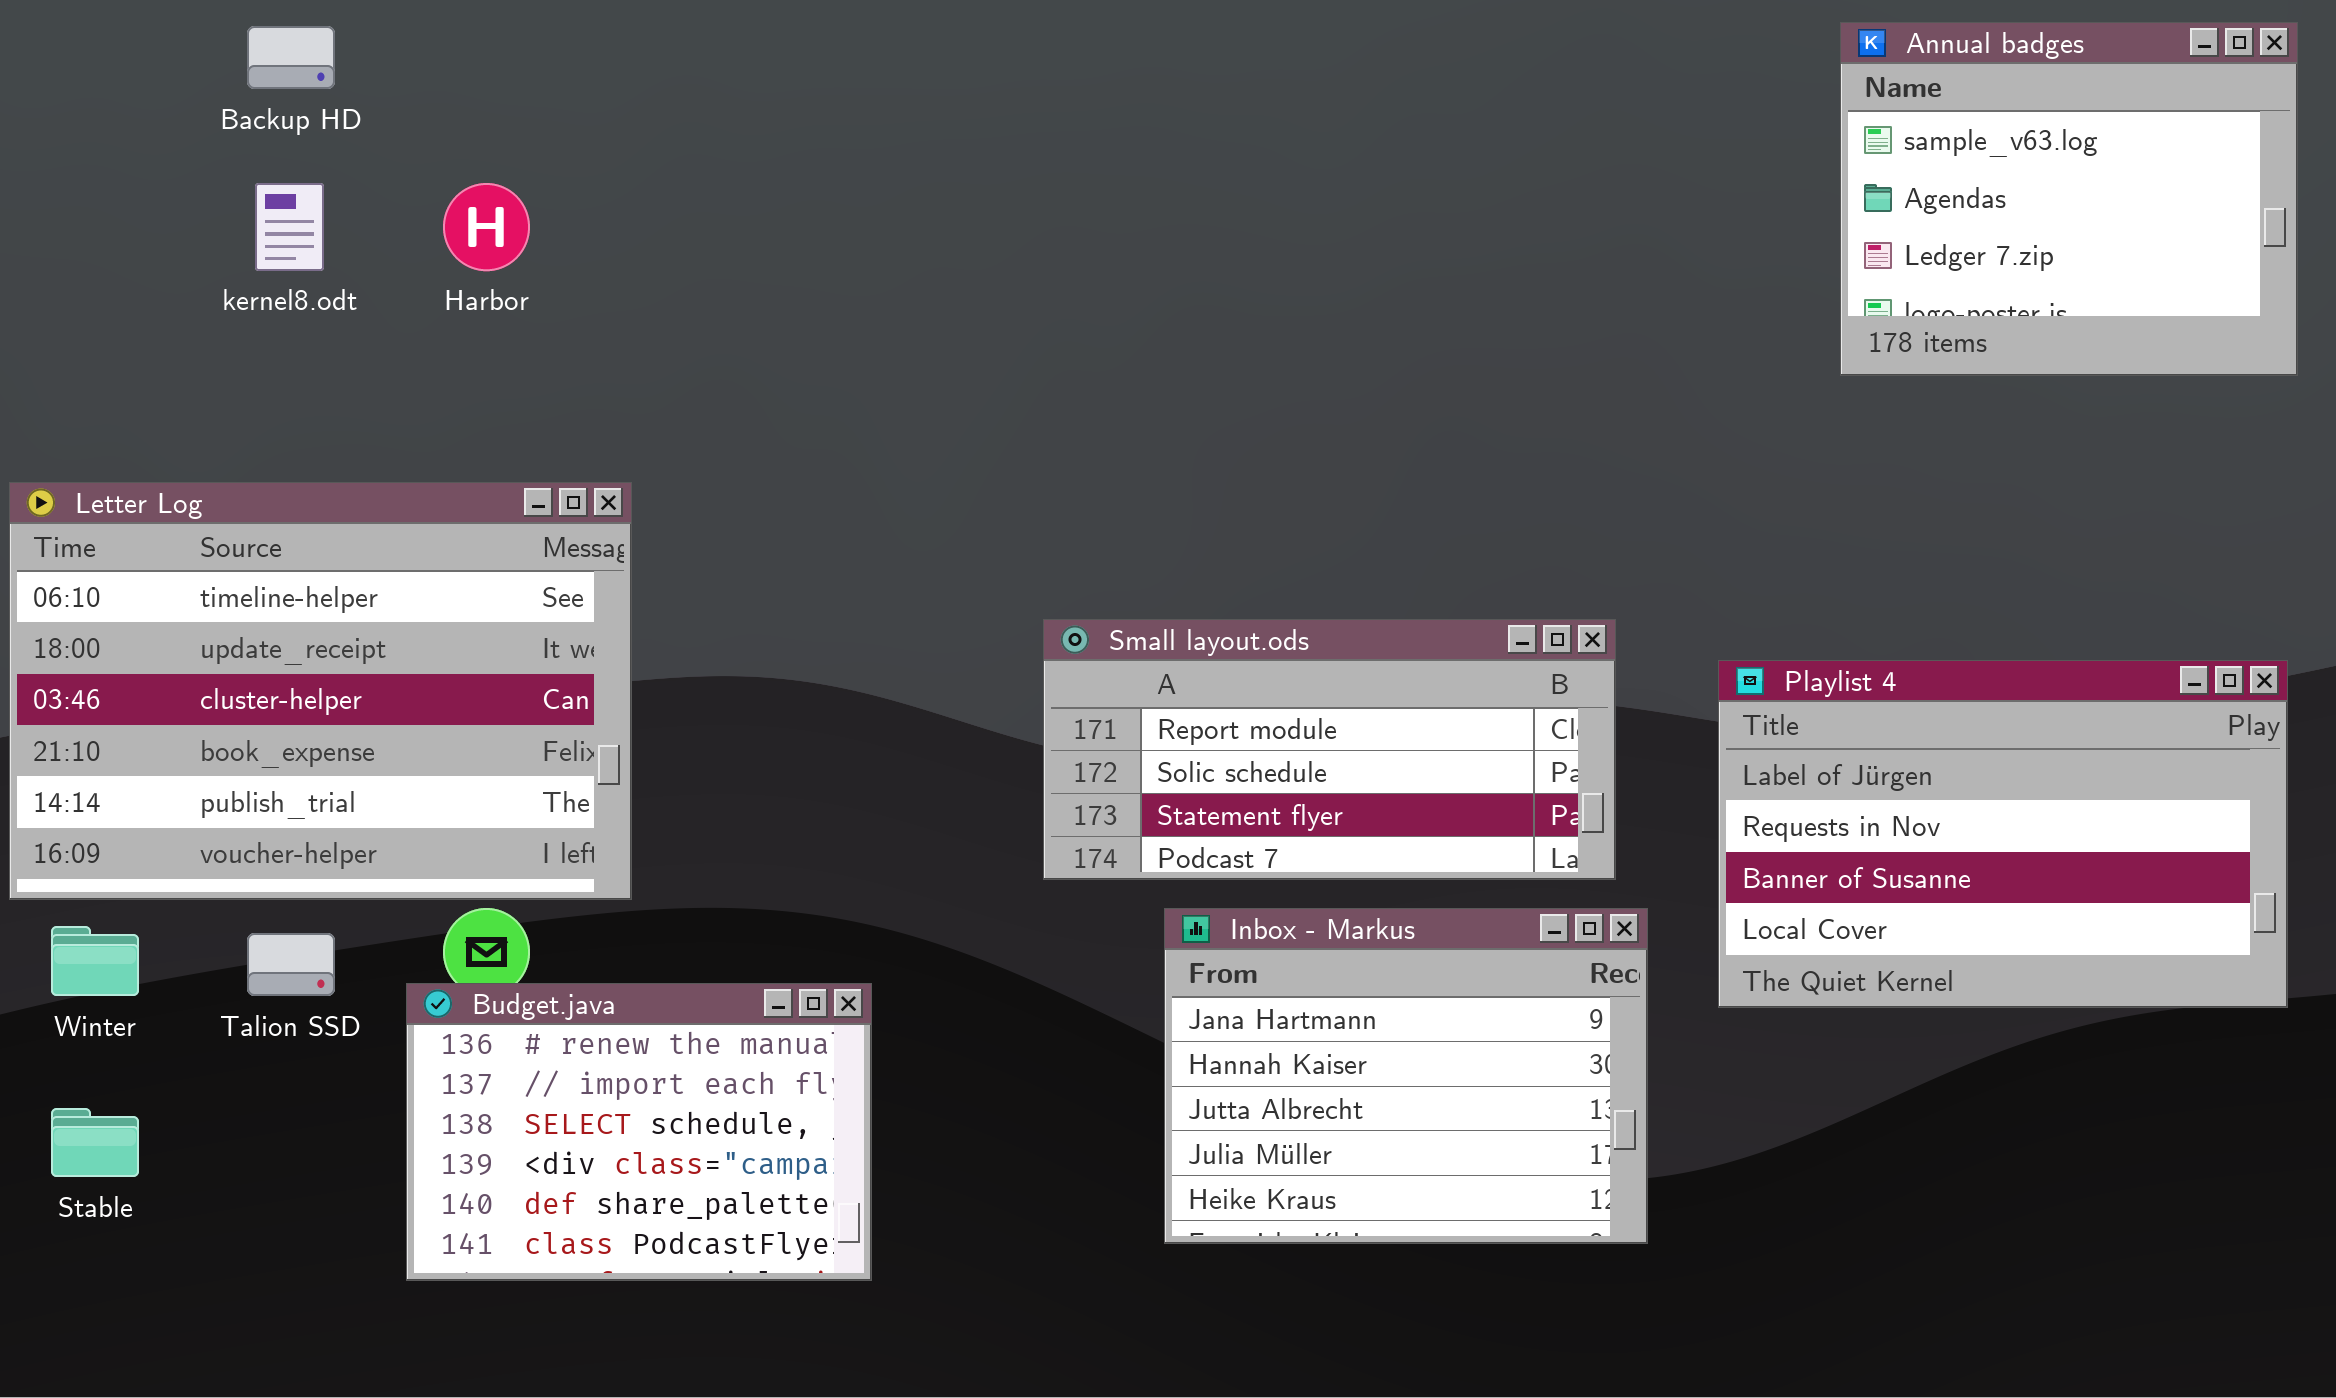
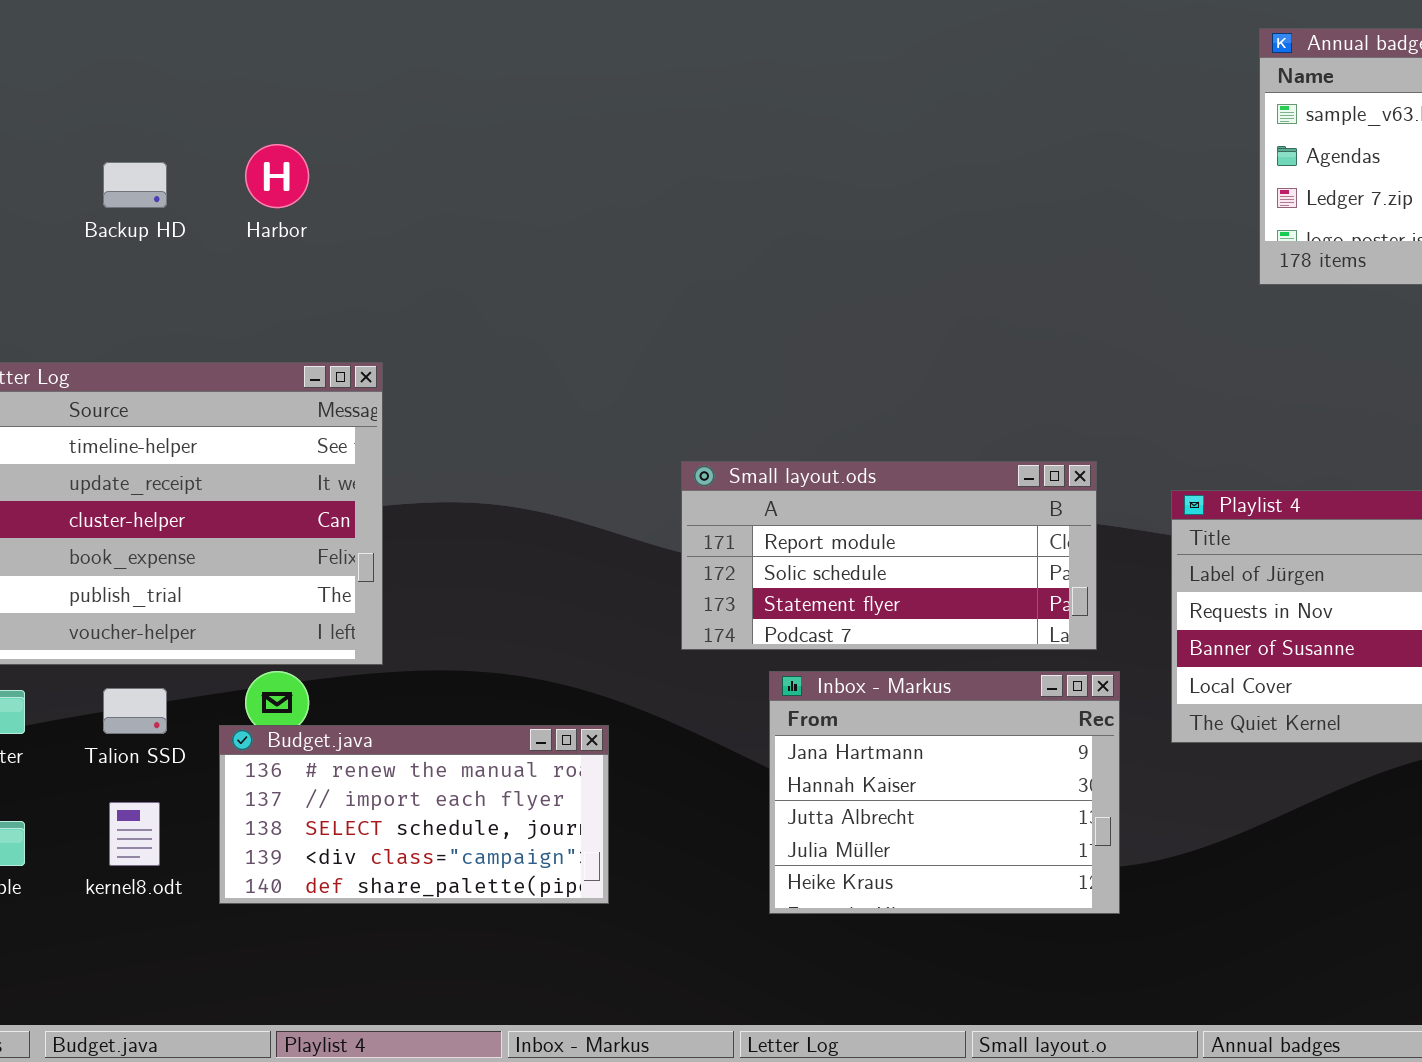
Backup HD: [247,26,335,89] -> [103,162,167,208], moved
kernel8.odt: [255,183,324,271] -> [109,802,160,866], moved
Budget.java: [406,983,872,1281] -> [219,725,609,904], resized

